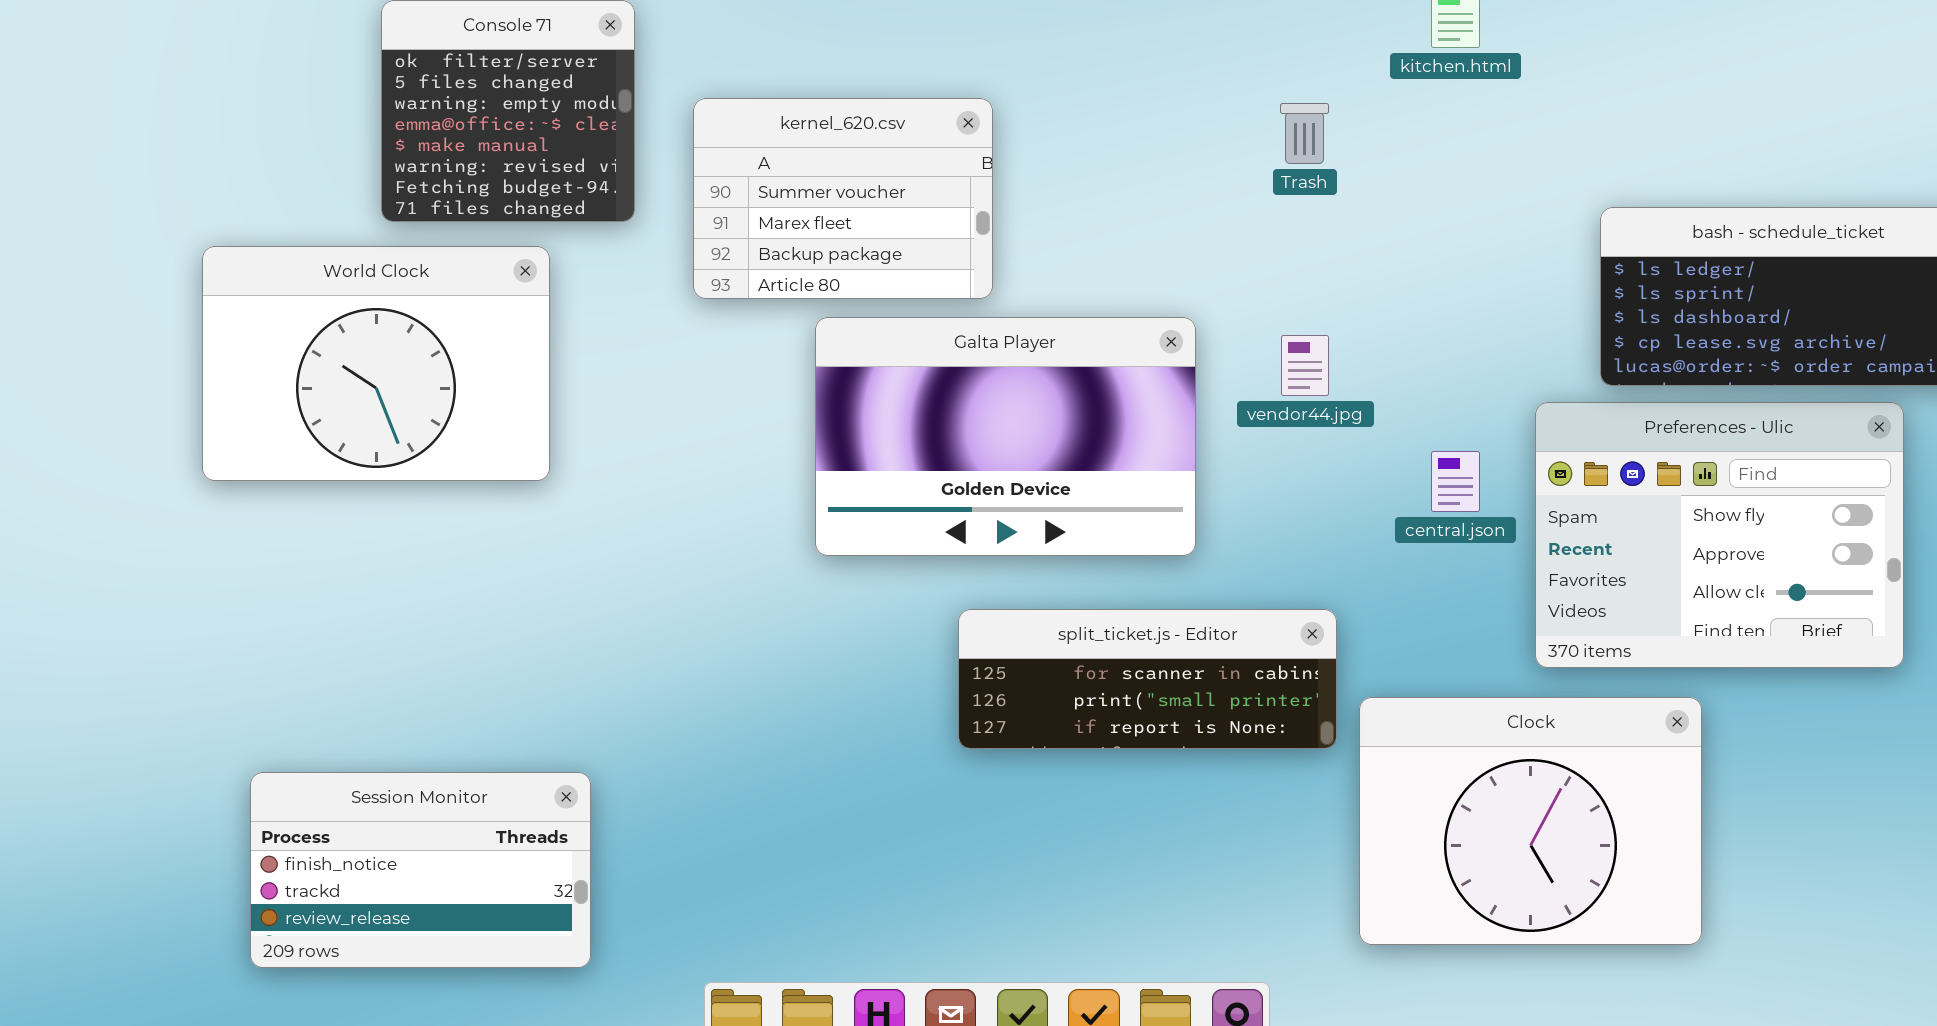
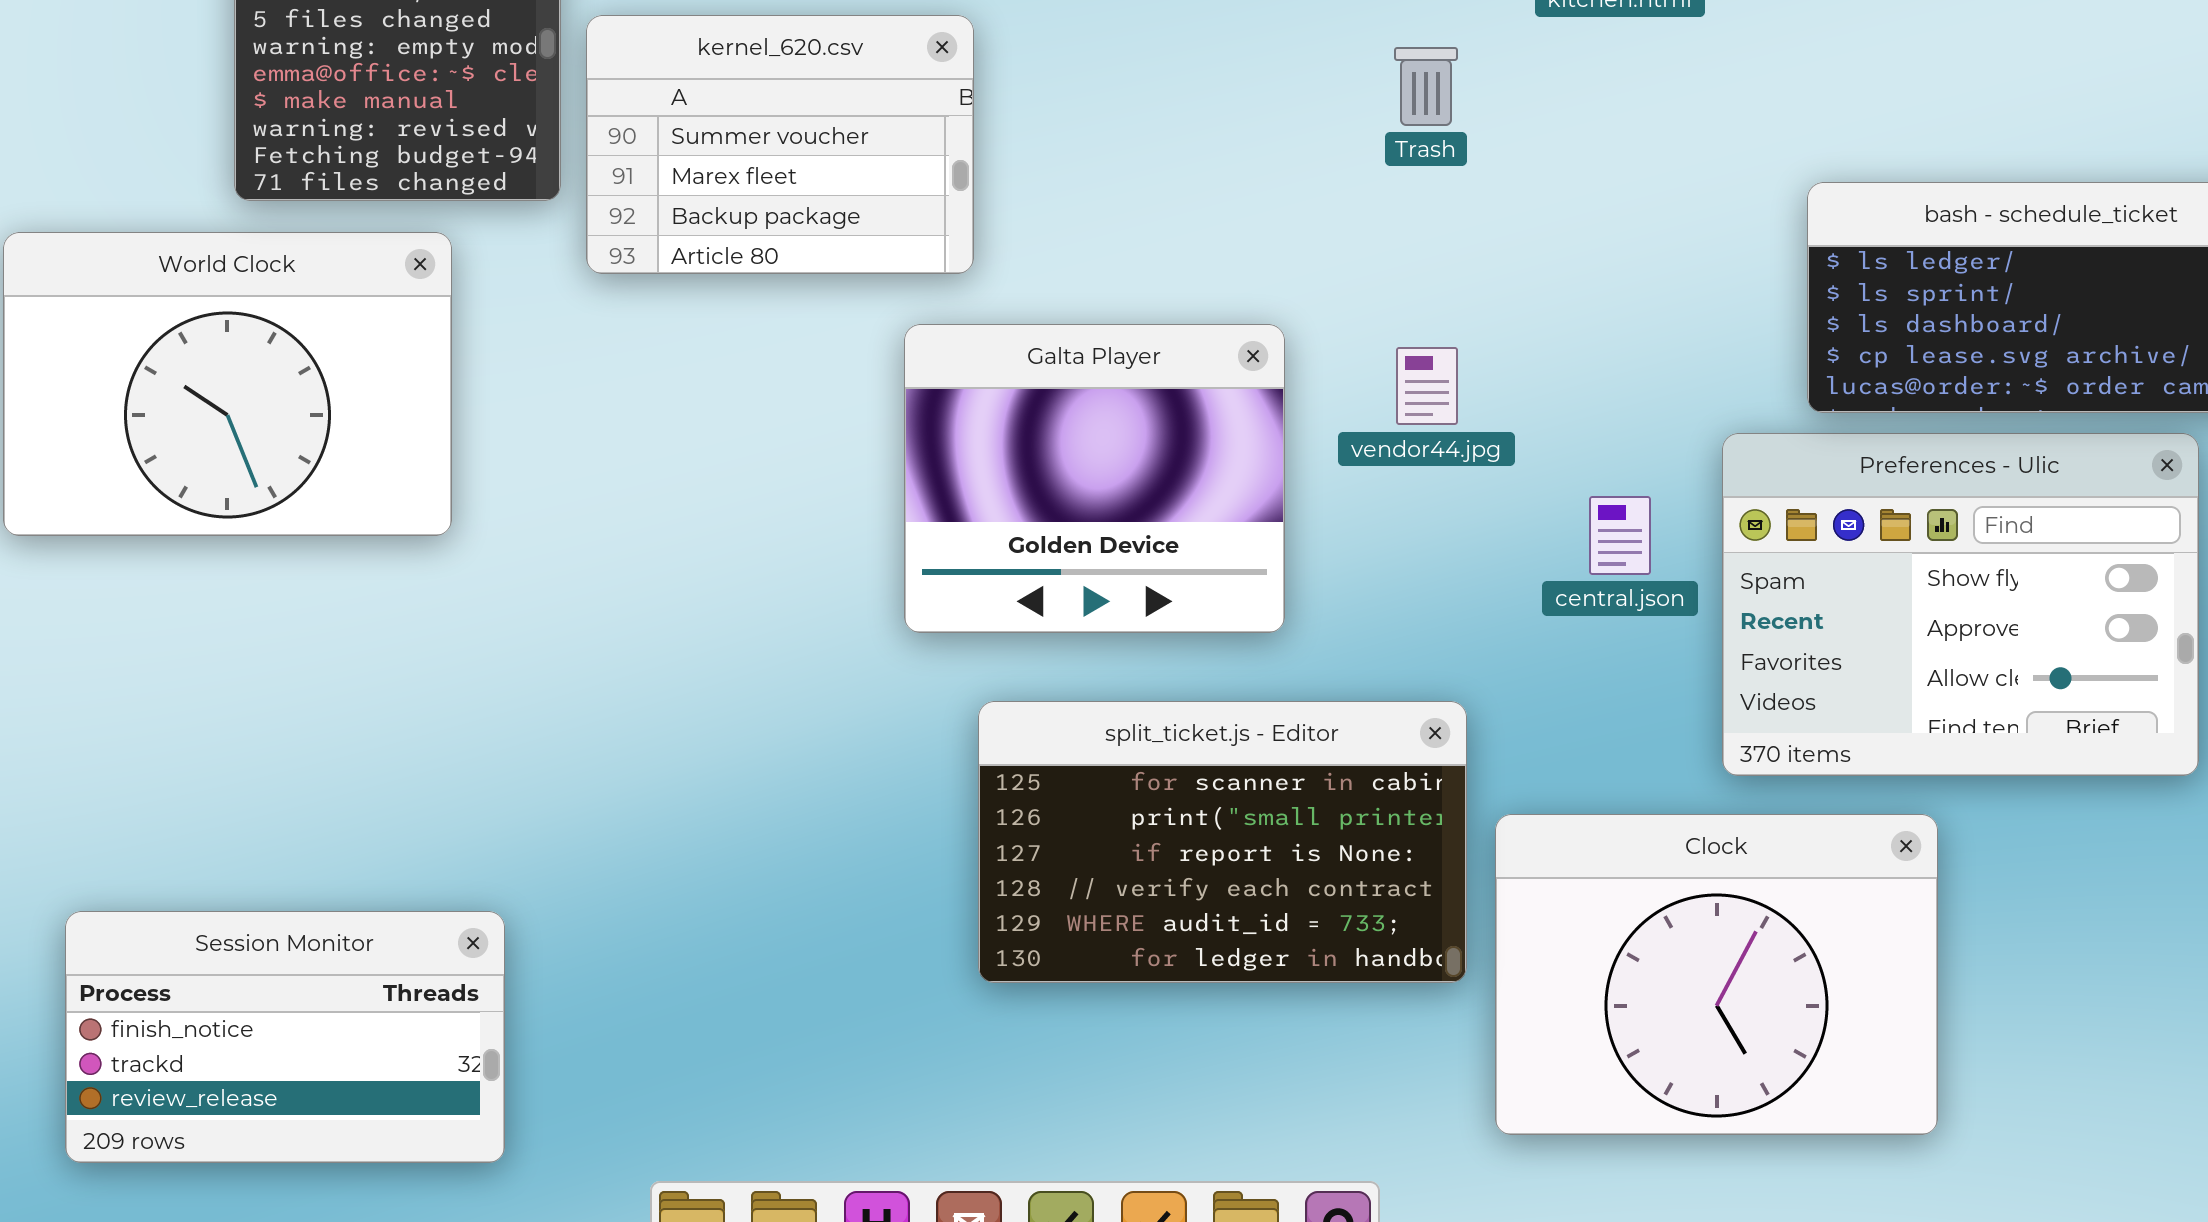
kernel_620.csv: [693,98,993,299] -> [586,15,974,274], moved
Galta Player: [815,317,1196,556] -> [904,324,1285,633], resized
split_ticket.js - Editor: [958,609,1337,749] -> [978,701,1467,983], resized

